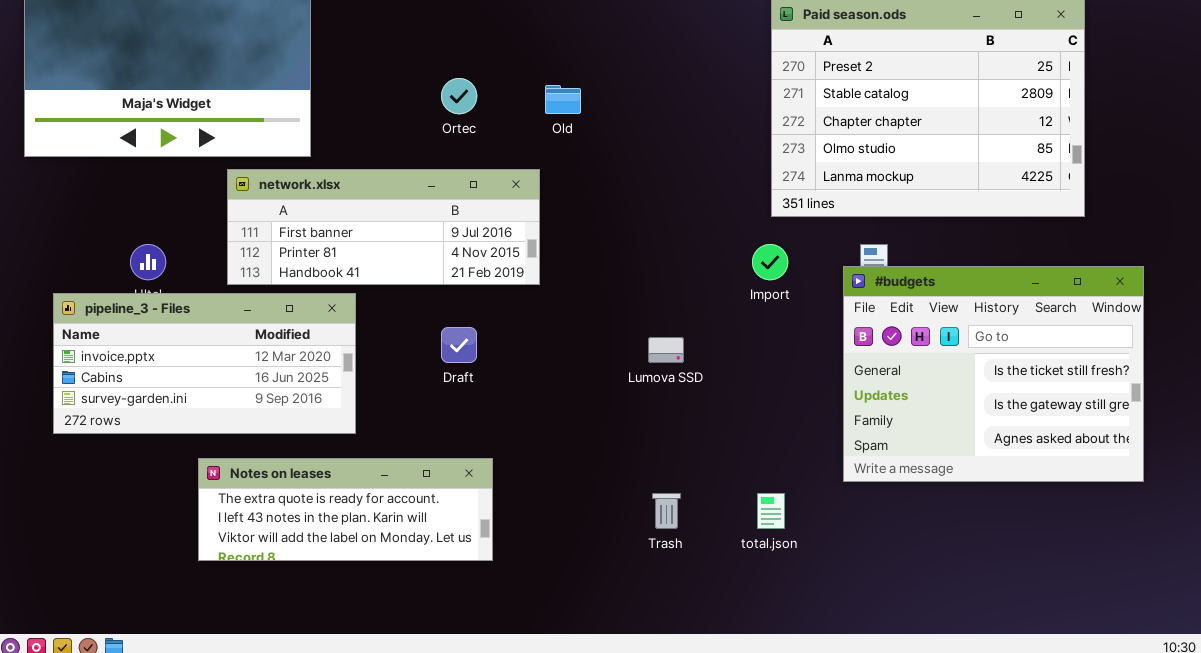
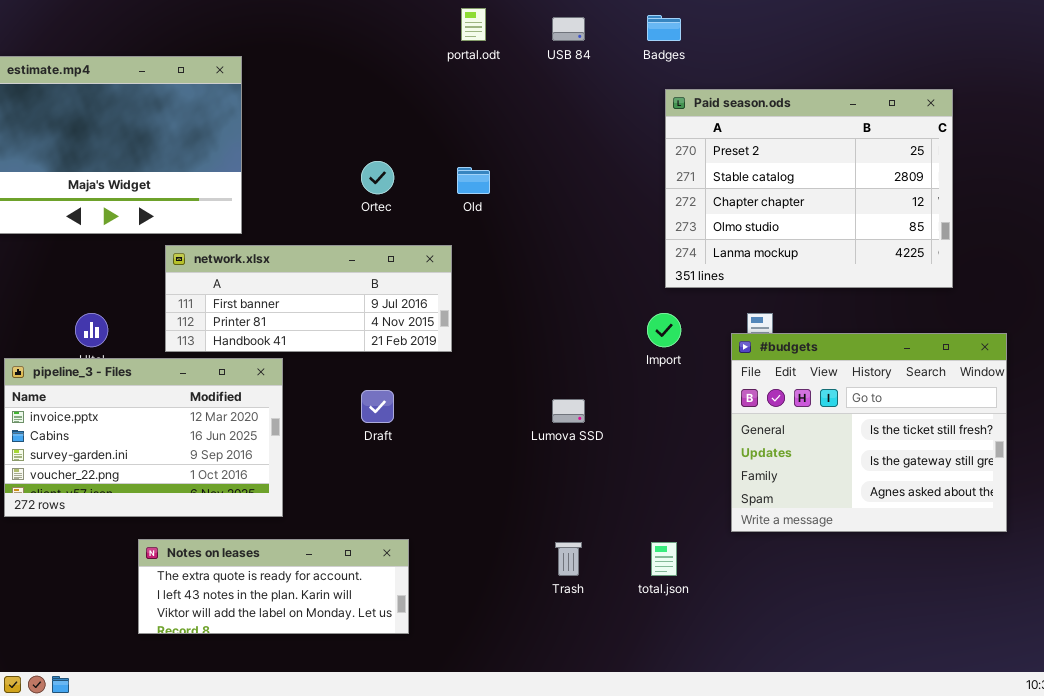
pipeline_3 - Files: [53,293,356,434] -> [4,358,283,517], resized
Notes on leases: [198,458,493,561] -> [138,539,409,634], moved

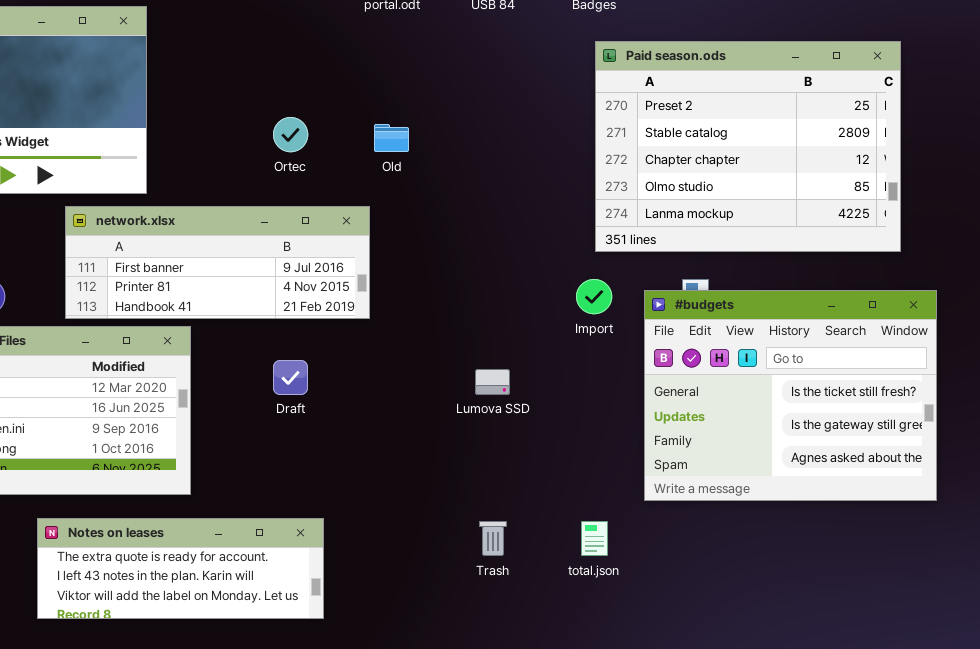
#budgets: [731,333,1007,532] -> [644,290,937,501], moved

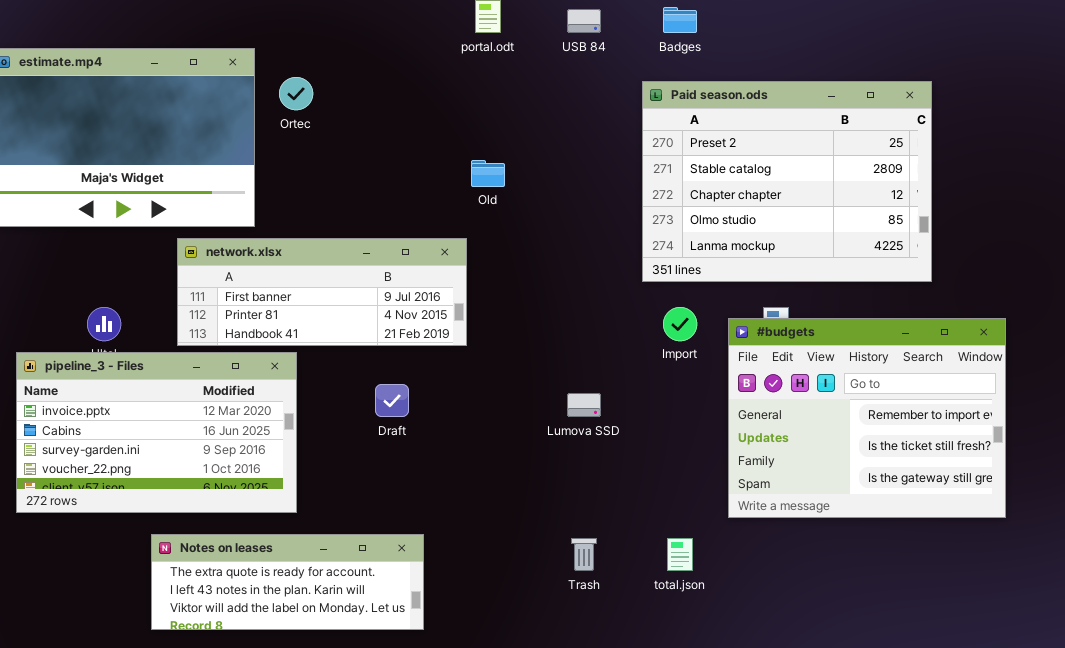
Paid season.ods: [595,41,901,252] -> [642,81,932,282], moved
Ortec: [273,117,308,152] -> [279,77,313,110], moved
#budgets: [644,290,937,501] -> [728,318,1006,518], scrolled up 1 row

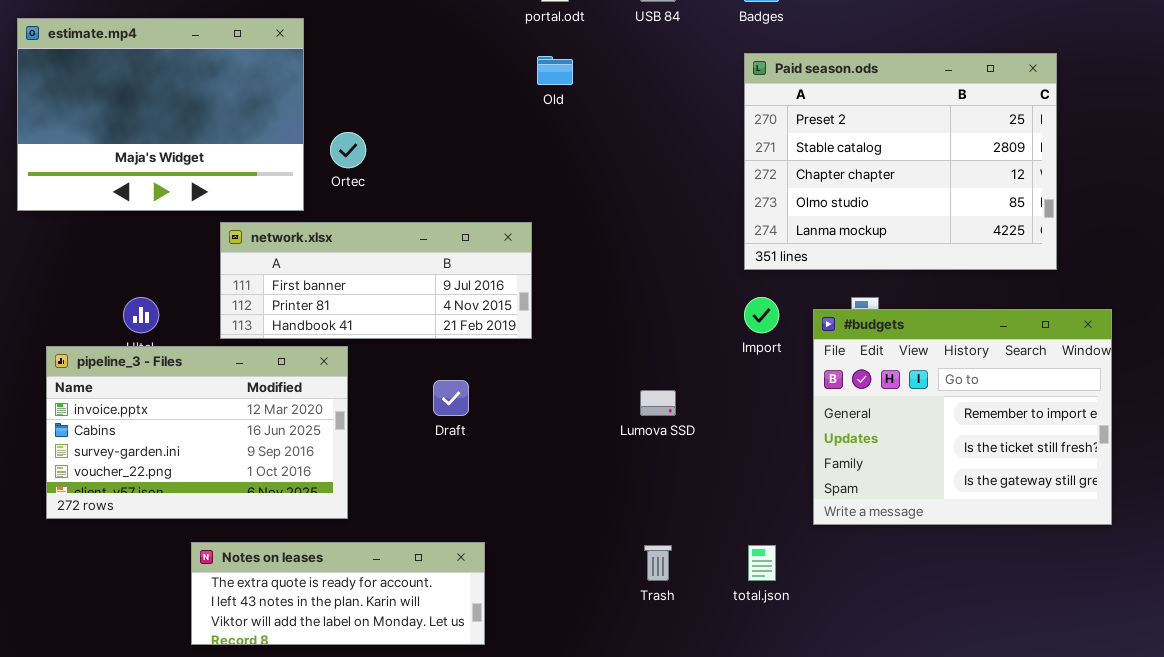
Ortec: [279,77,313,110] -> [330,132,366,168], moved
Paid season.ods: [642,81,932,282] -> [744,53,1057,270], moved
Old: [471,160,505,187] -> [537,56,573,85], moved

